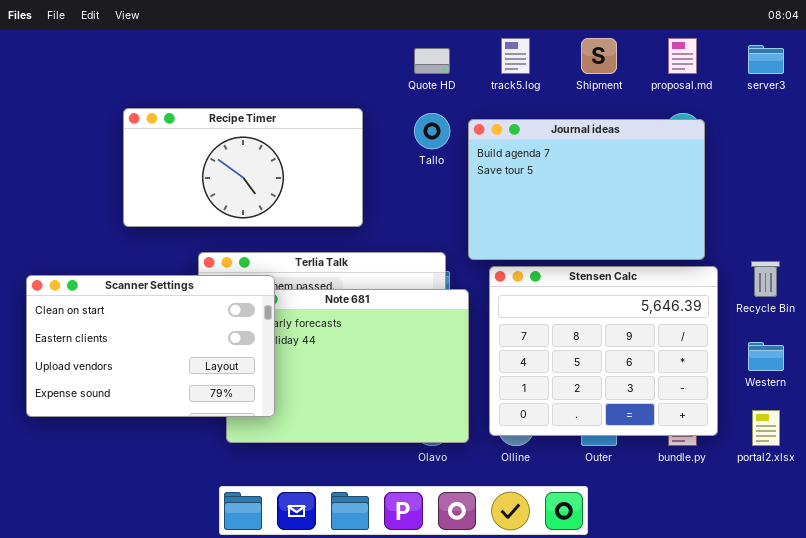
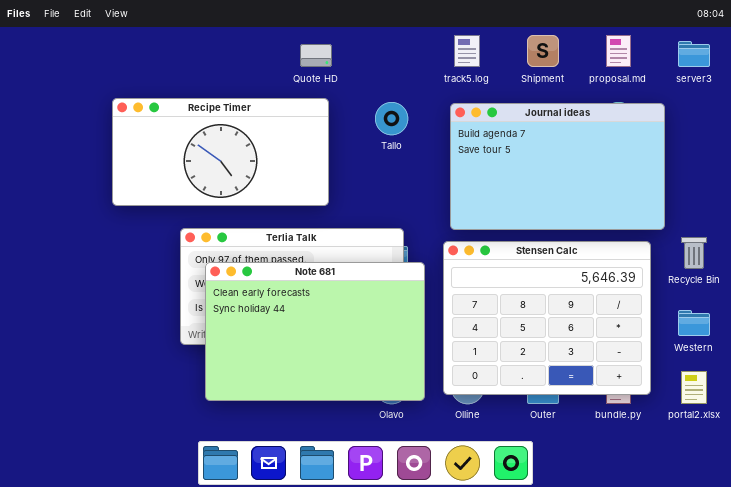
Quote HD: [414,48,450,74] -> [300,44,332,67], moved
Journal ideas: [468,119,705,260] -> [450,103,665,230], moved
Scanner Settings: [26,275,275,417] -> none, closed

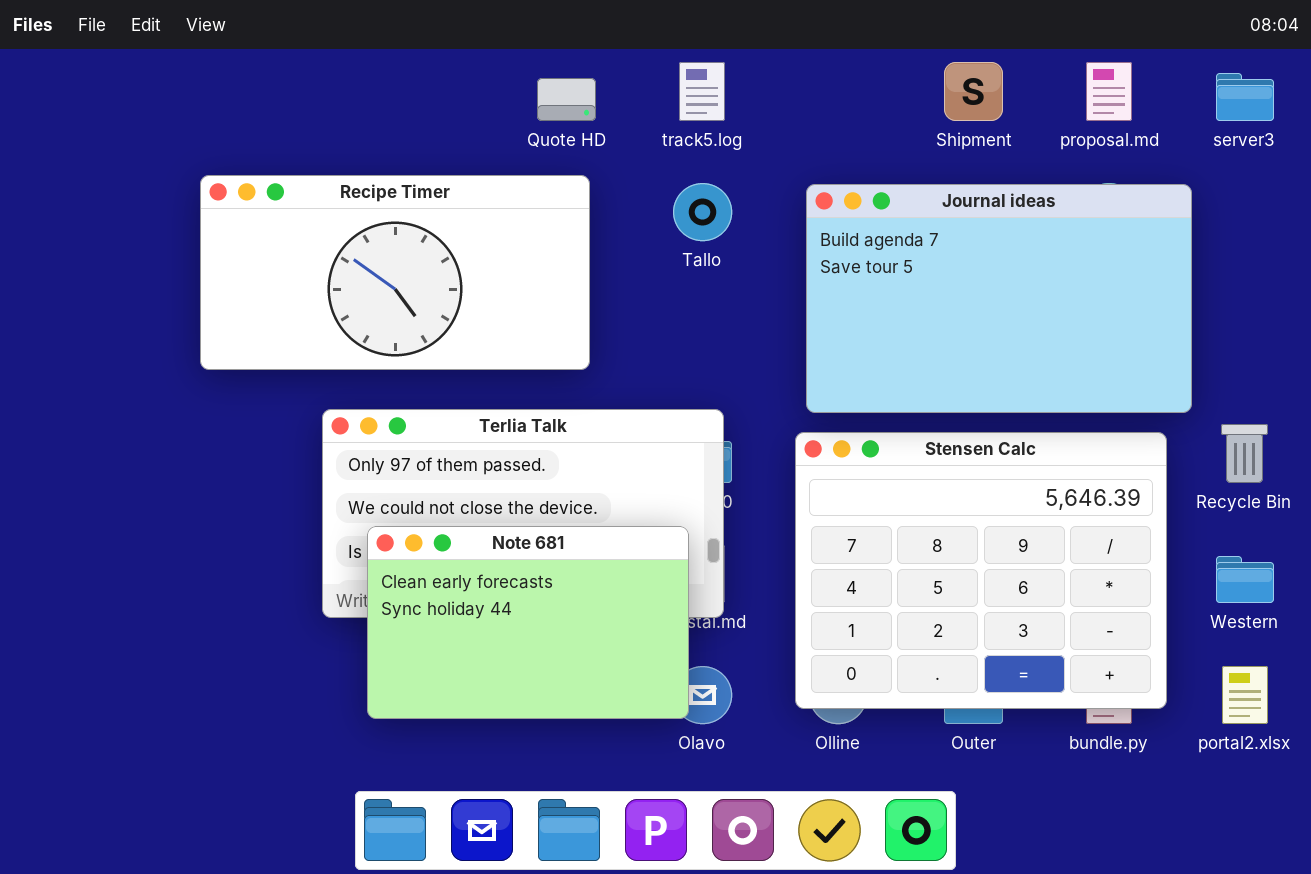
track5.log: [454,35,480,67] -> [679,62,725,121], moved
Note 681: [205,262,425,401] -> [367,526,689,719], resized

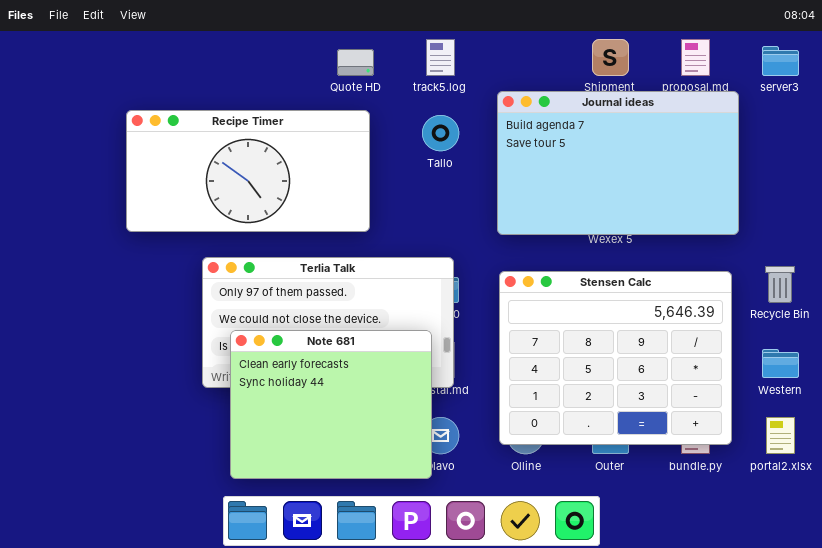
Journal ideas: [806,184,1192,413] -> [497,91,739,235], moved
Note 681: [367,526,689,719] -> [230,330,432,479], resized

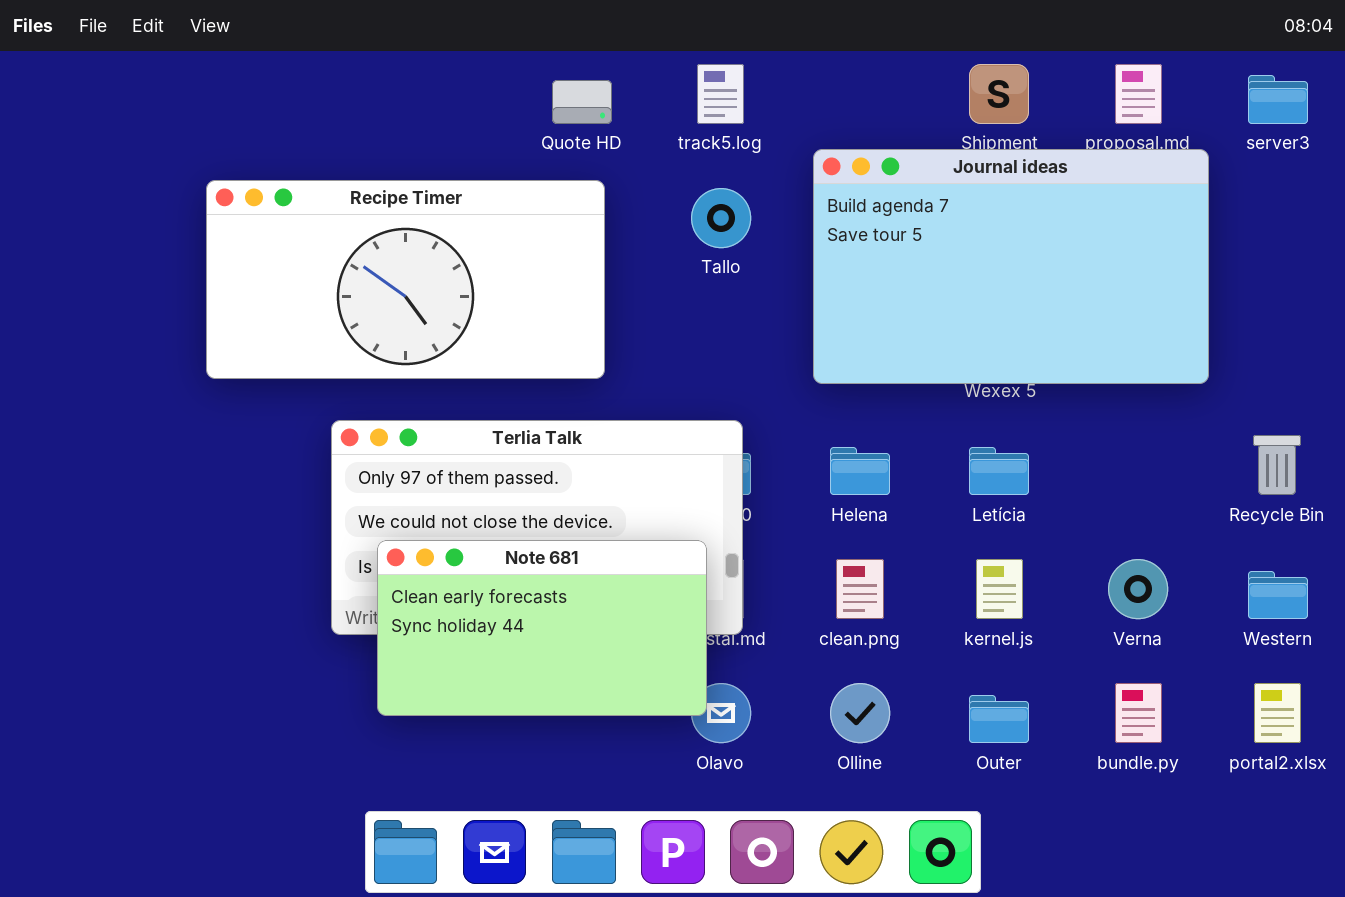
Stensen Calc: [499,271,732,445] -> none, closed
Note 681: [230,330,432,479] -> [377,540,707,716], resized

